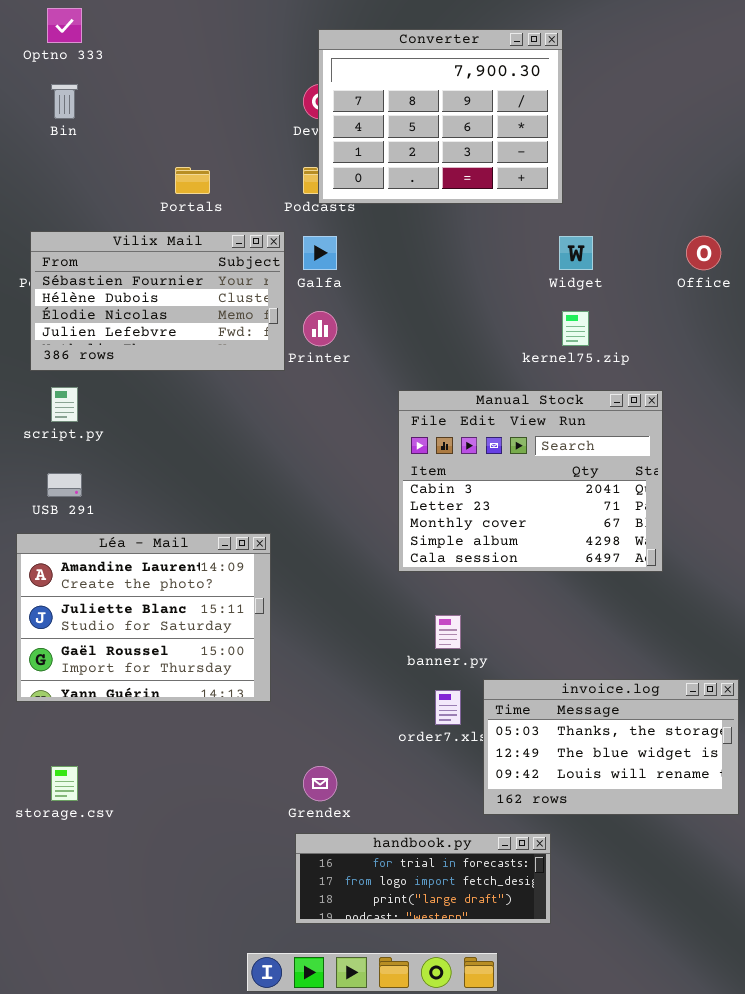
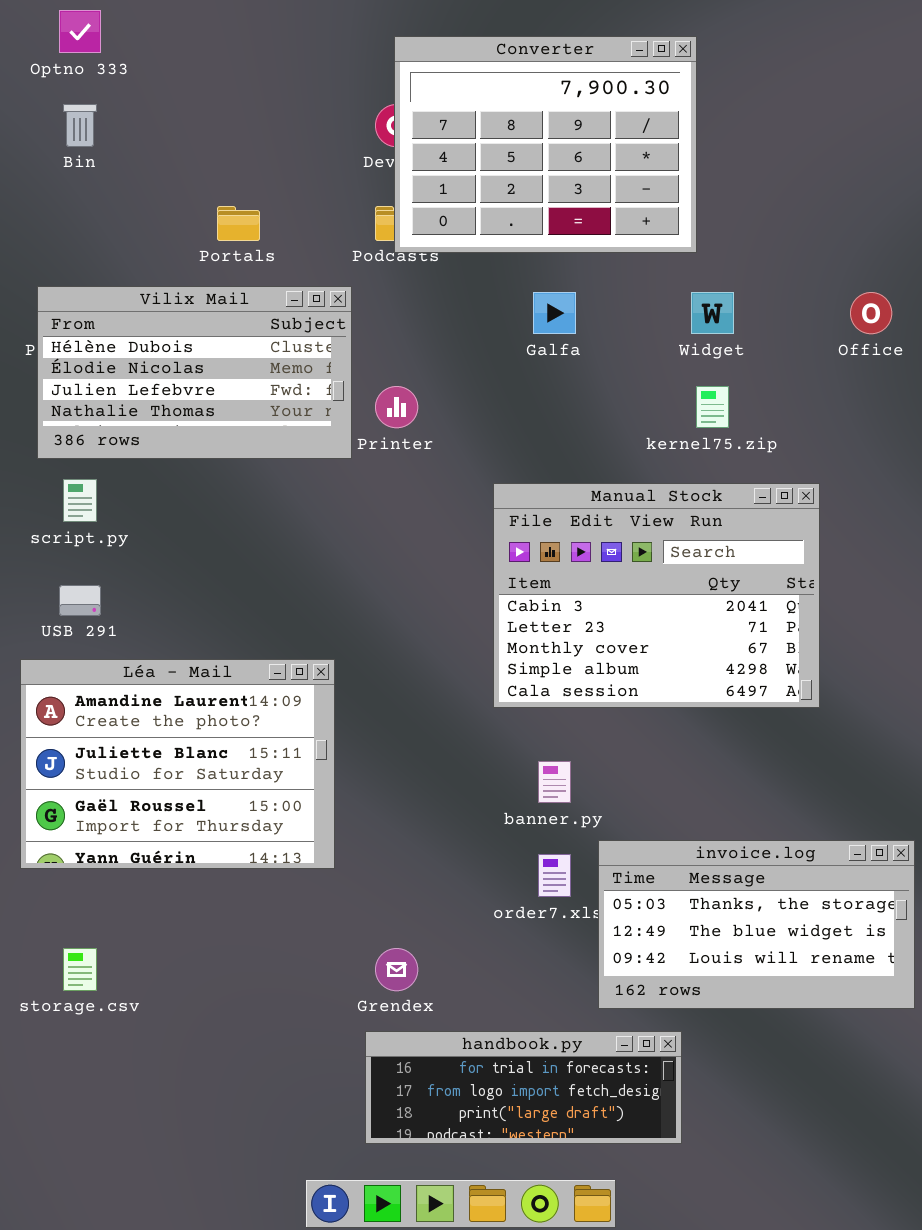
Vilix Mail: [30,231,285,371] -> [37,286,352,459], scrolled down 1 row
Galfa: [303,236,337,270] -> [533,292,576,334], moved

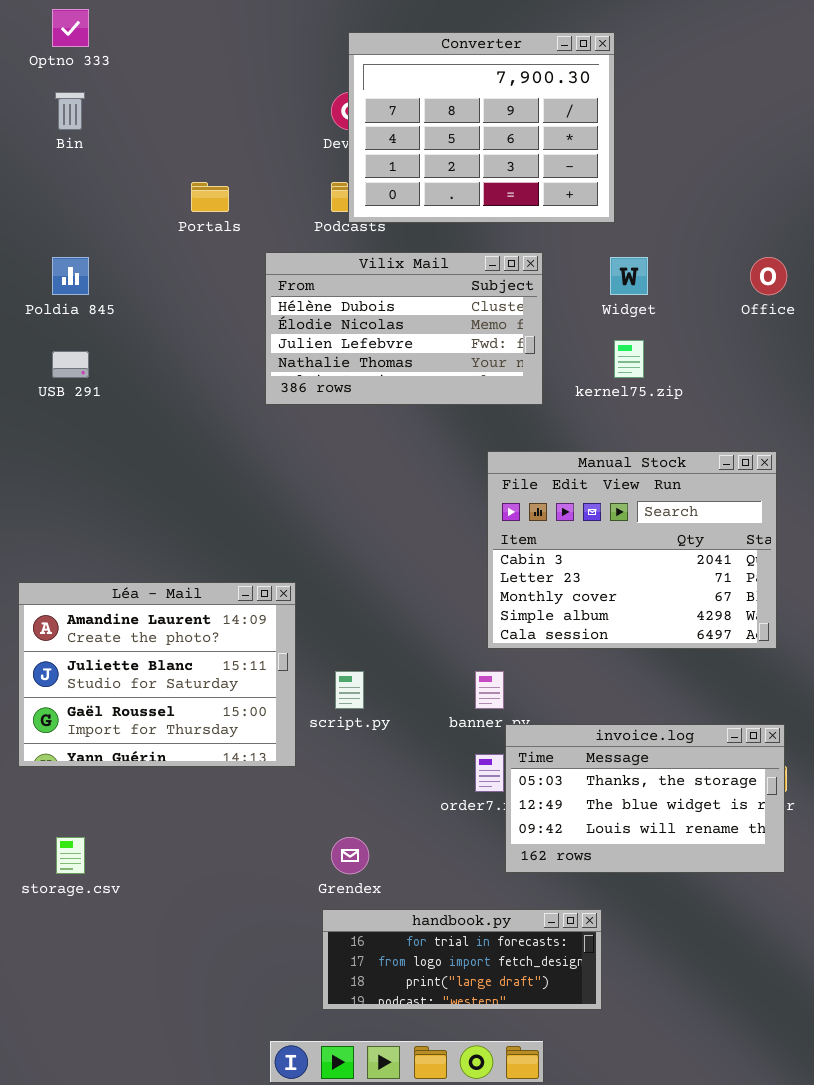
Vilix Mail: [37,286,352,459] -> [265,252,543,405], moved
script.py: [63,479,97,522] -> [335,671,364,709], moved
Manual Stock: [493,483,820,708] -> [487,451,777,649], moved
USB 291: [59,585,101,616] -> [52,351,89,378], moved
invoice.log: [598,840,915,1009] -> [505,724,785,873], moved

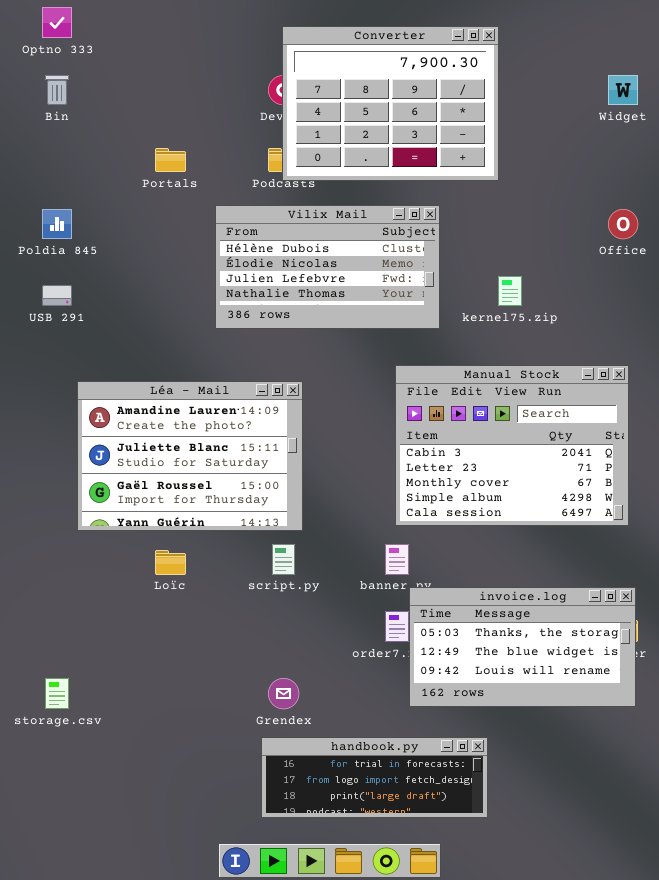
Widget: [610,257,648,295] -> [608,75,638,105], moved
Léa - Mail: [18,582,296,767] -> [77,381,303,531], moved

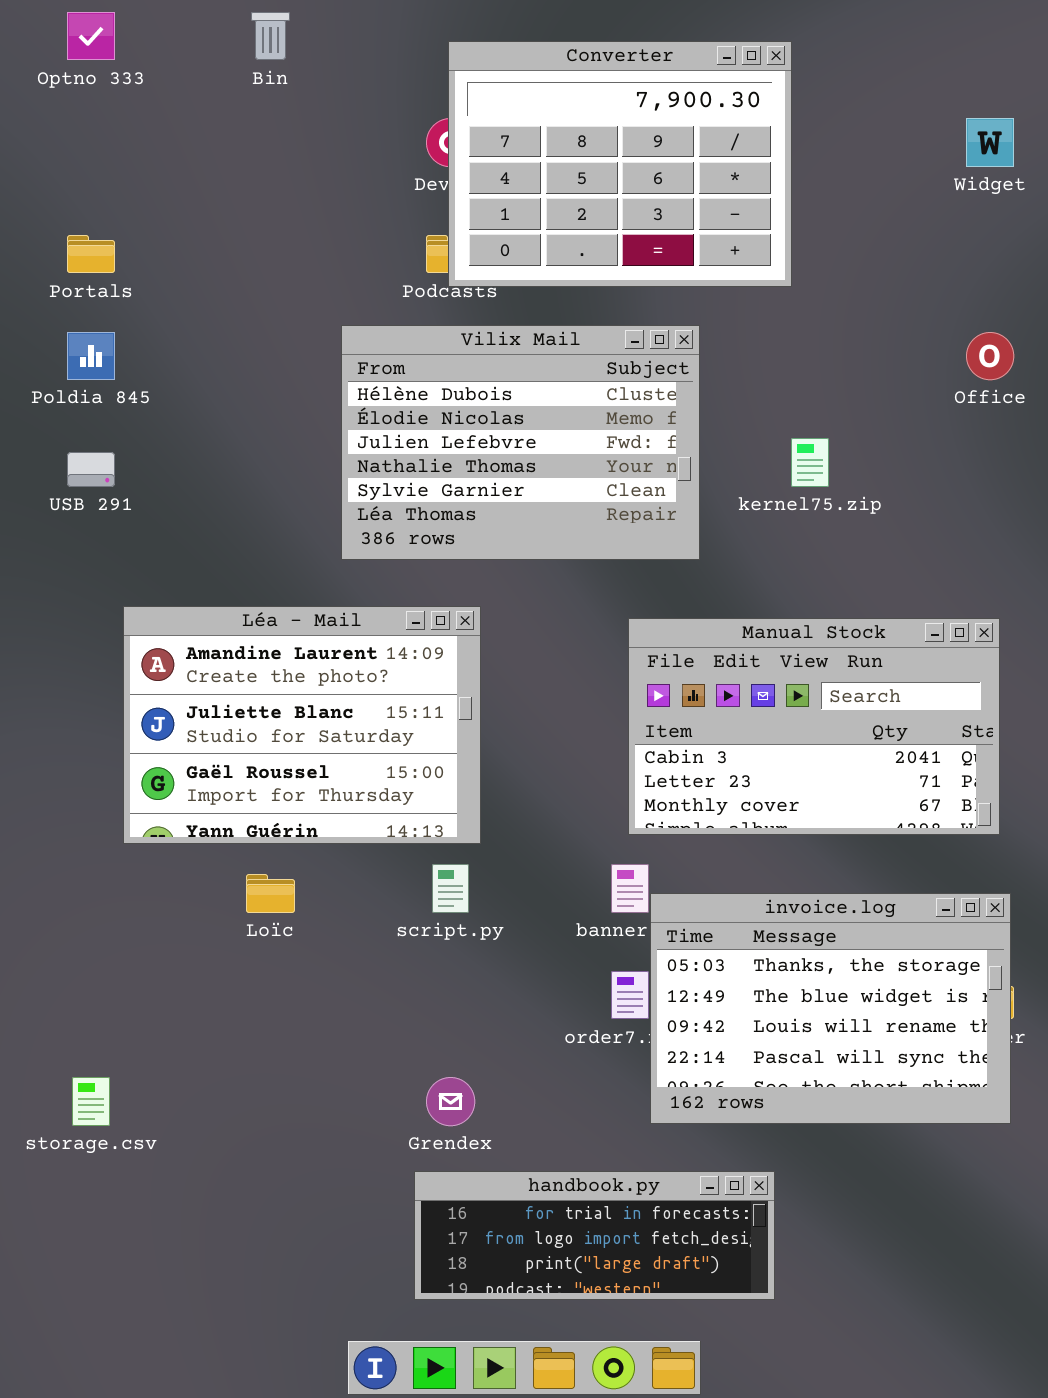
Bin: [45,75,69,105] -> [251,12,290,60], moved
Portals: [155,148,186,172] -> [67,235,115,273], moved
Vilix Mail: [215,205,440,329] -> [341,325,700,560], resized
Manual Stock: [395,365,629,526] -> [628,618,1000,835], resized
invoice.log: [409,587,636,707] -> [650,893,1011,1124], resized

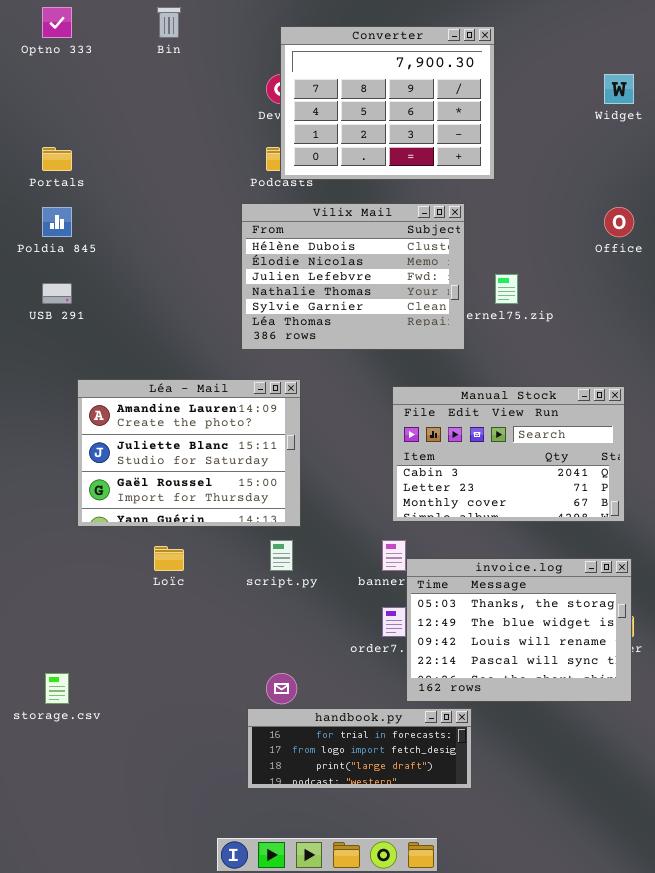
Vilix Mail: [341,325,700,560] -> [241,203,465,350], moved
handbook.py: [414,1171,775,1300] -> [247,708,472,789], moved

